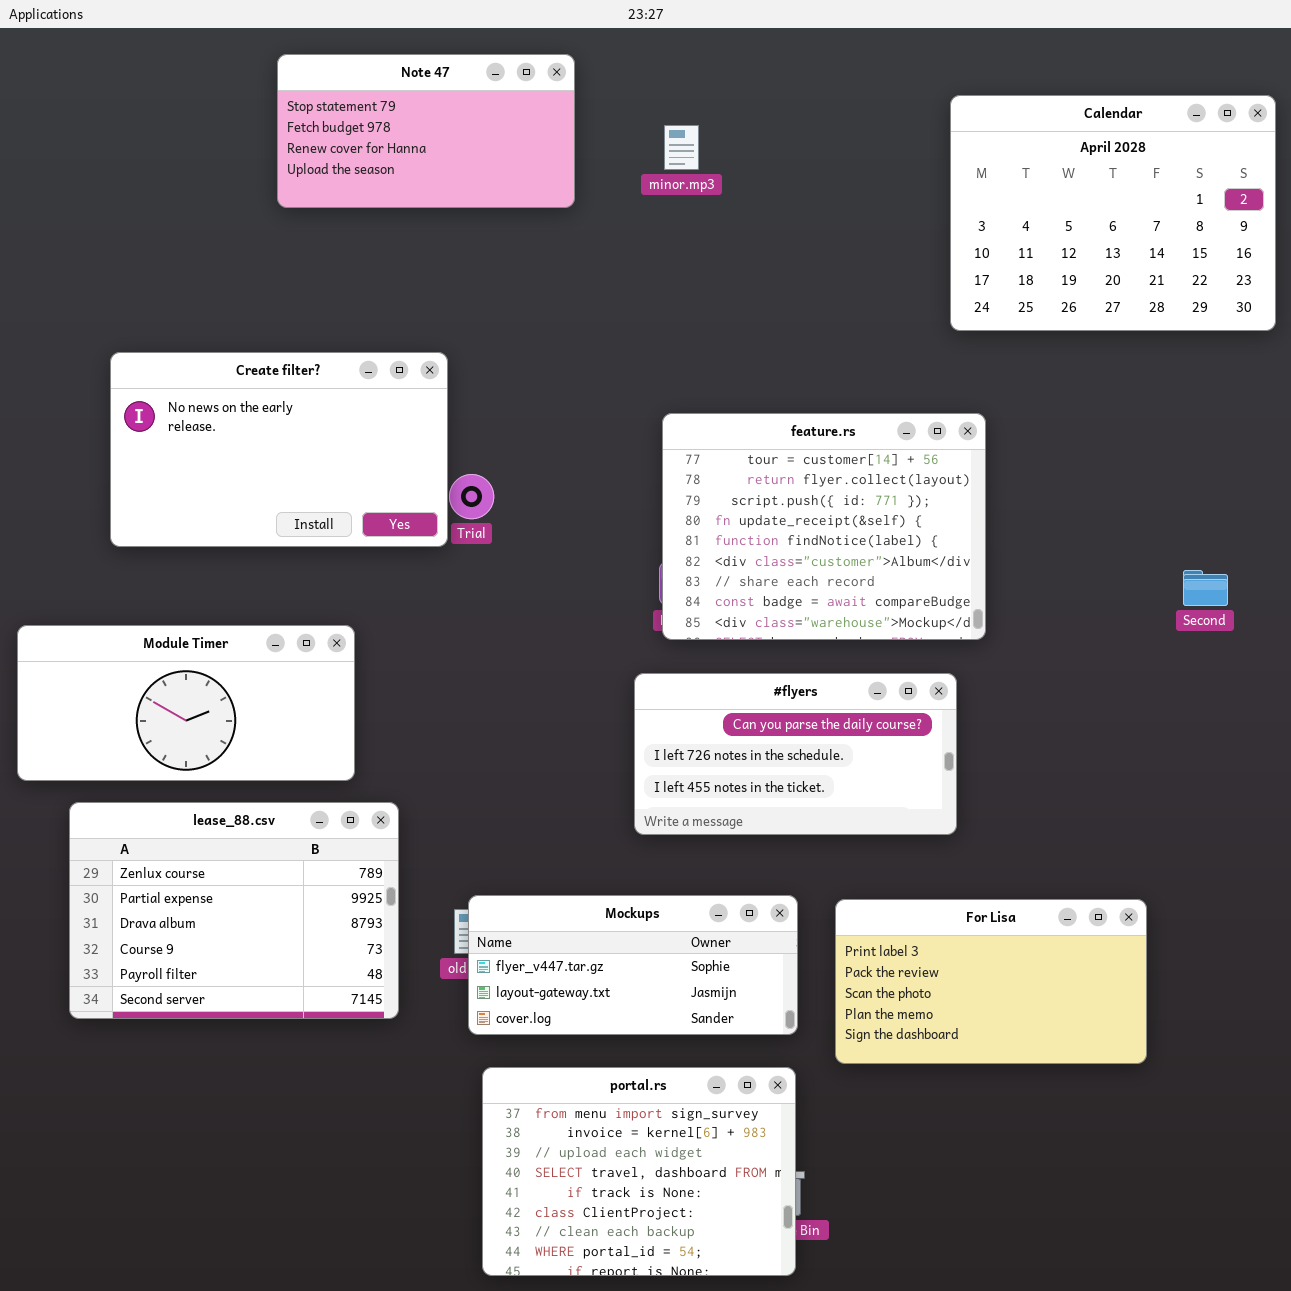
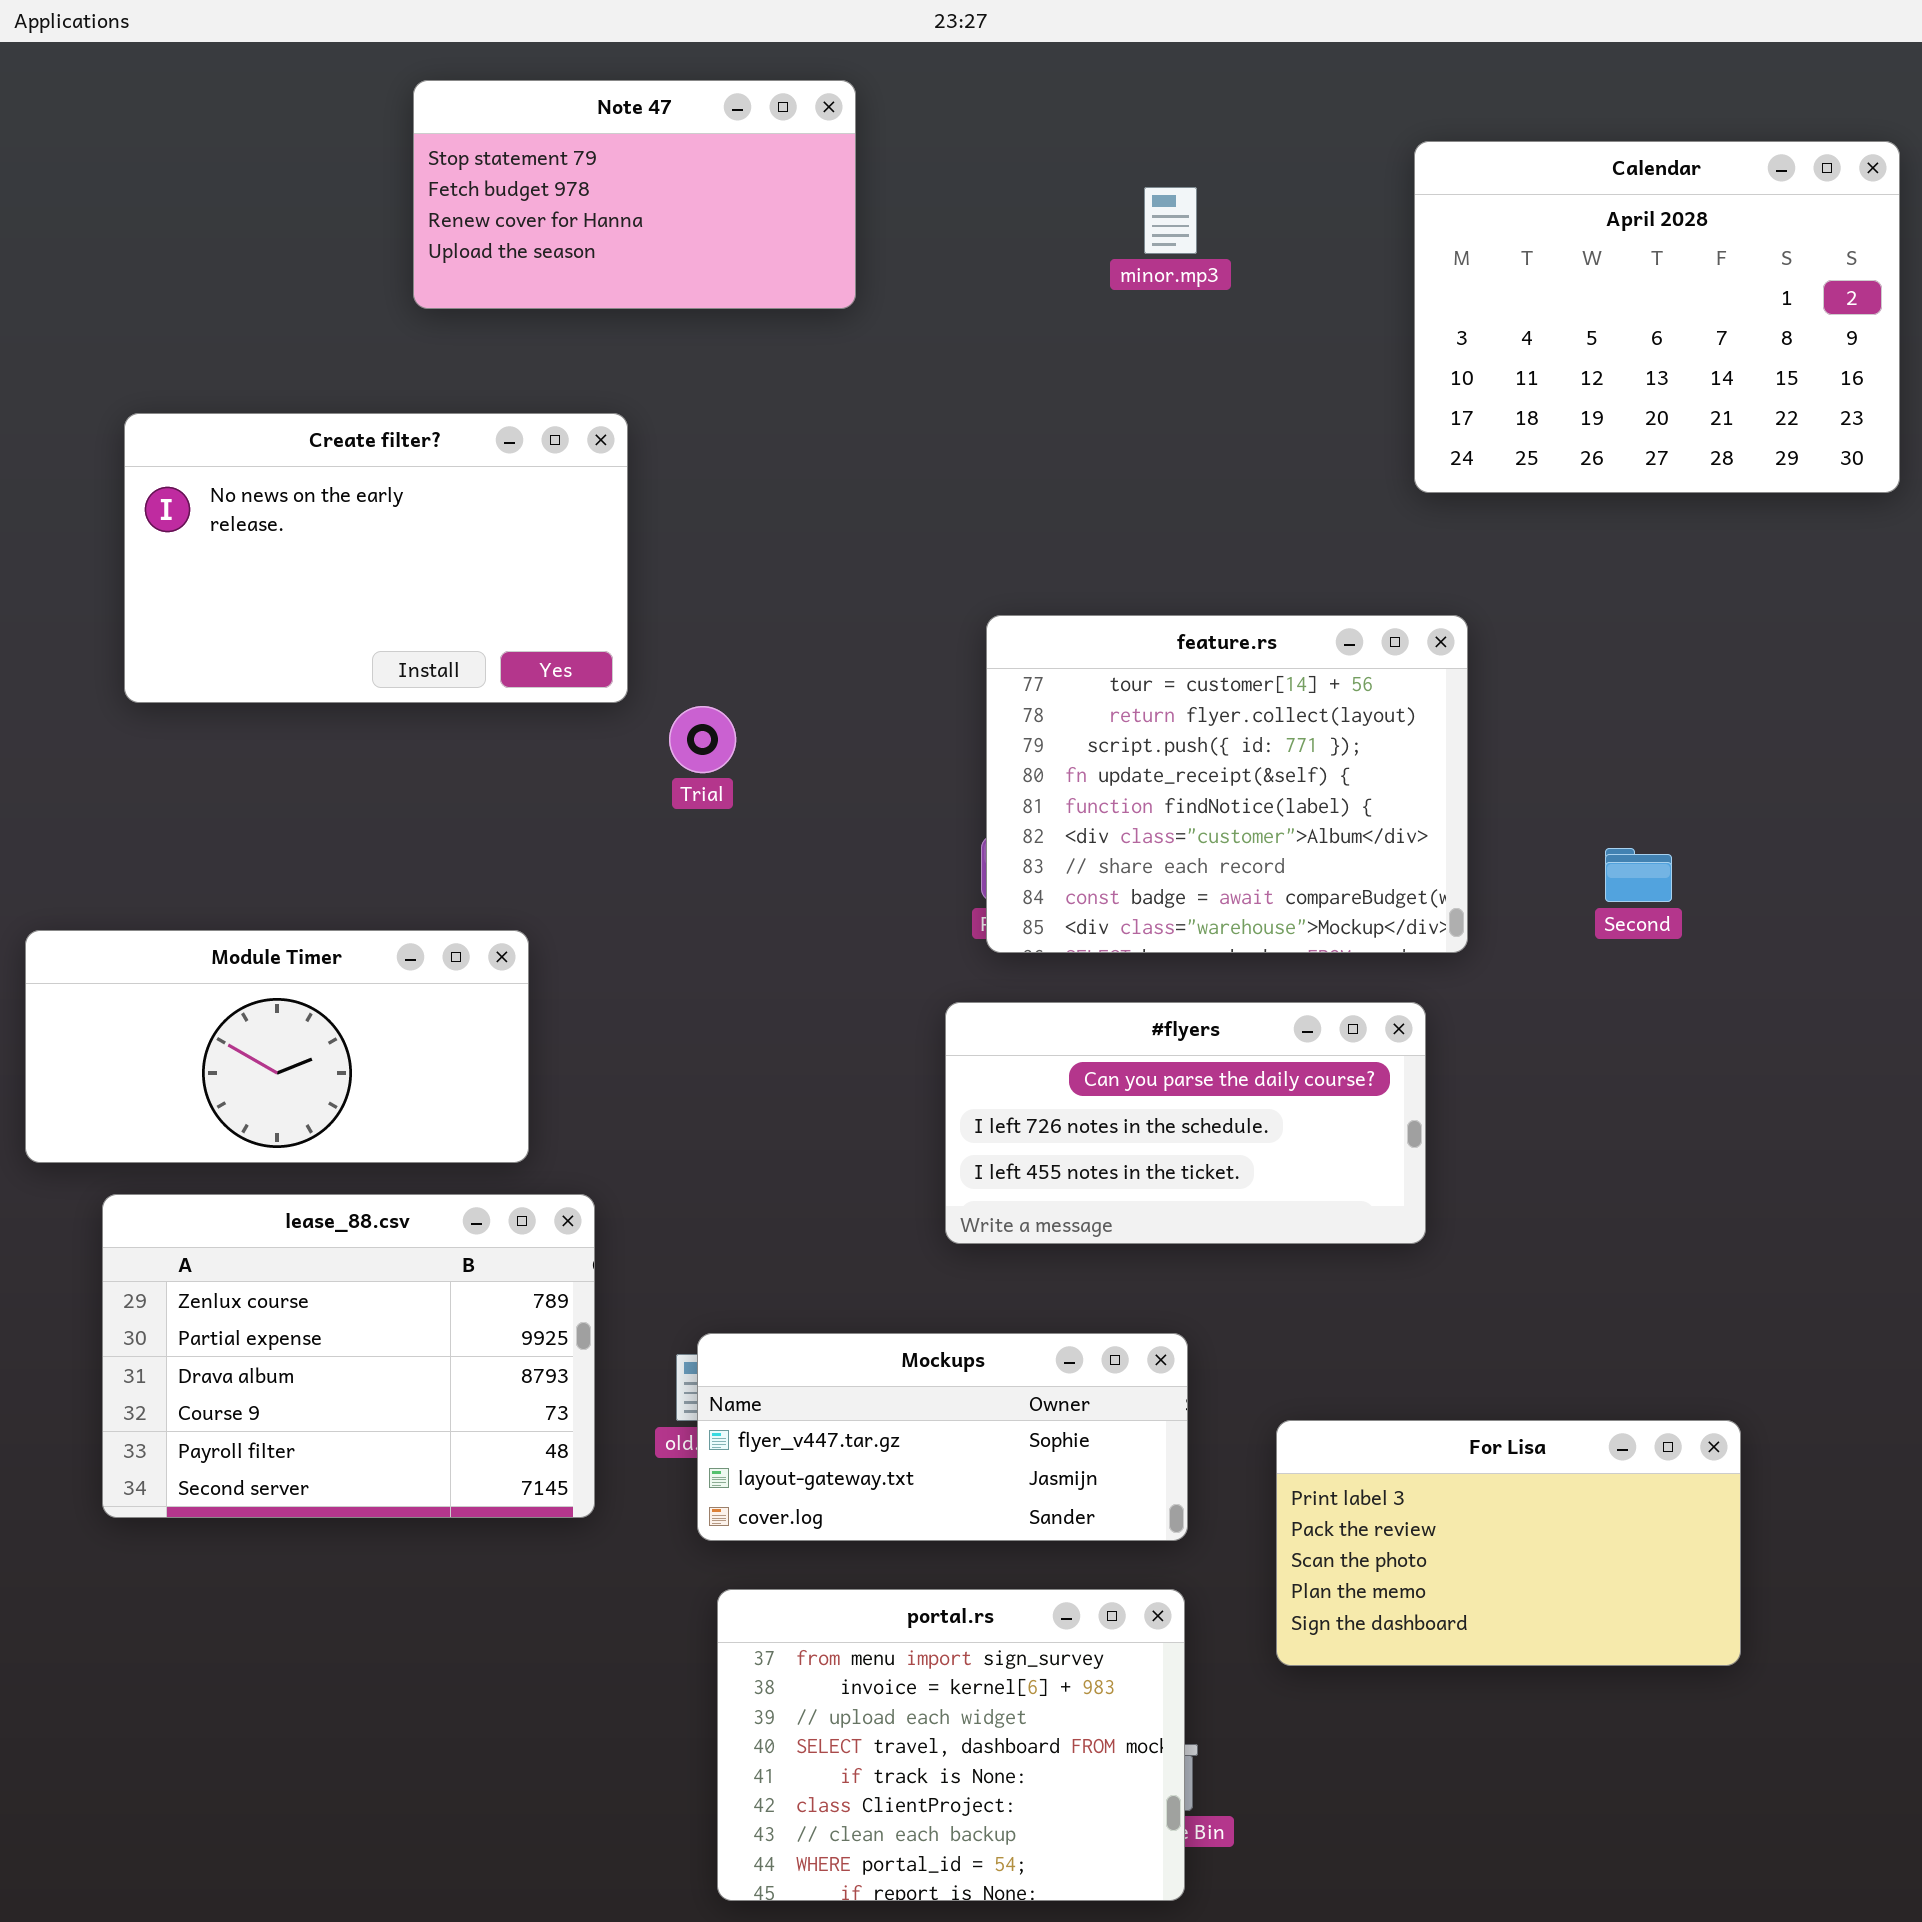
minor.mp3: [664,125,699,170] -> [1144,187,1197,254], moved
Create filter?: [110,352,448,547] -> [124,413,628,703], moved
Second: [1183,570,1228,606] -> [1605,848,1672,902], moved
For Lisa: [835,899,1147,1064] -> [1276,1420,1741,1666], moved

